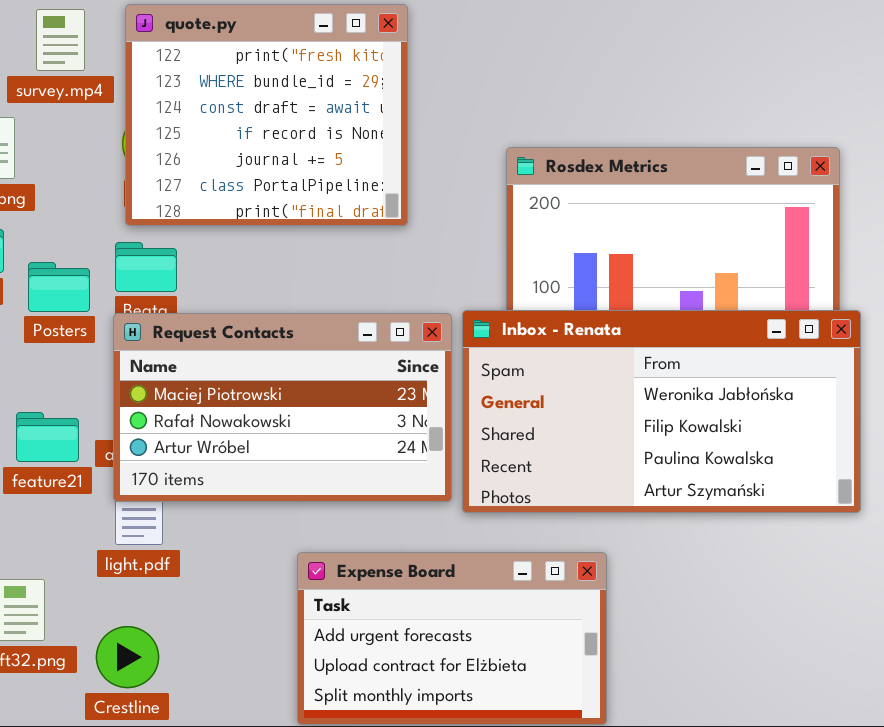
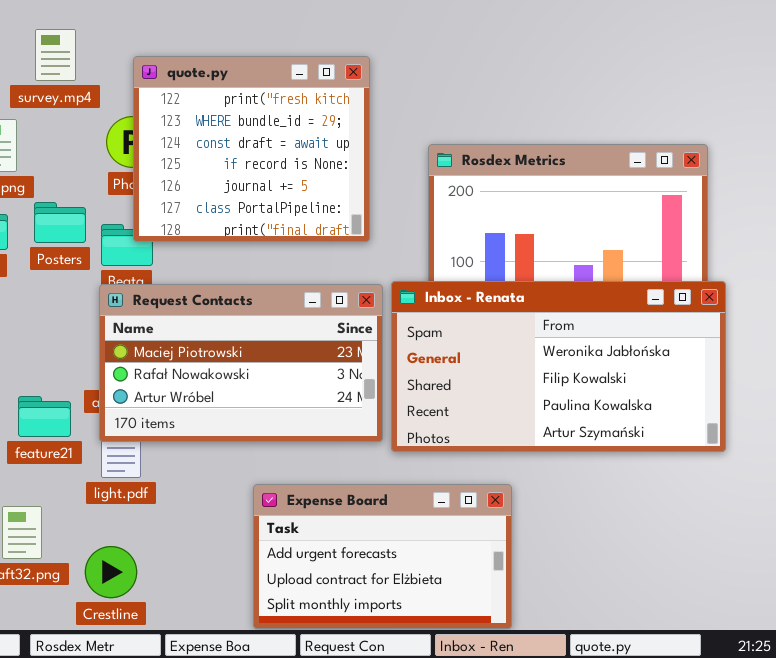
quote.py: [125,4,408,226] -> [133,56,370,242], moved
Posters: [28,262,90,312] -> [34,202,86,243], moved
feature21: [16,412,79,462] -> [18,396,71,437], moved

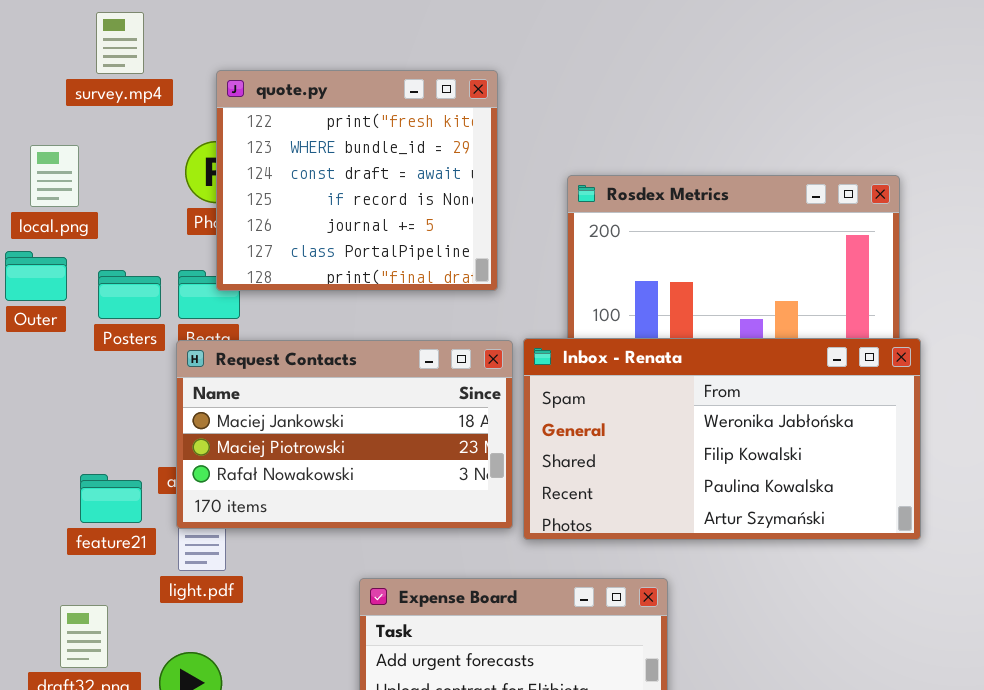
survey.mp4: [35,29,76,81] -> [96,12,144,74], moved
Posters: [34,202,86,243] -> [98,270,161,319], moved
Request Contacts: [99,284,383,442] -> [176,340,513,529], scrolled up 1 row

